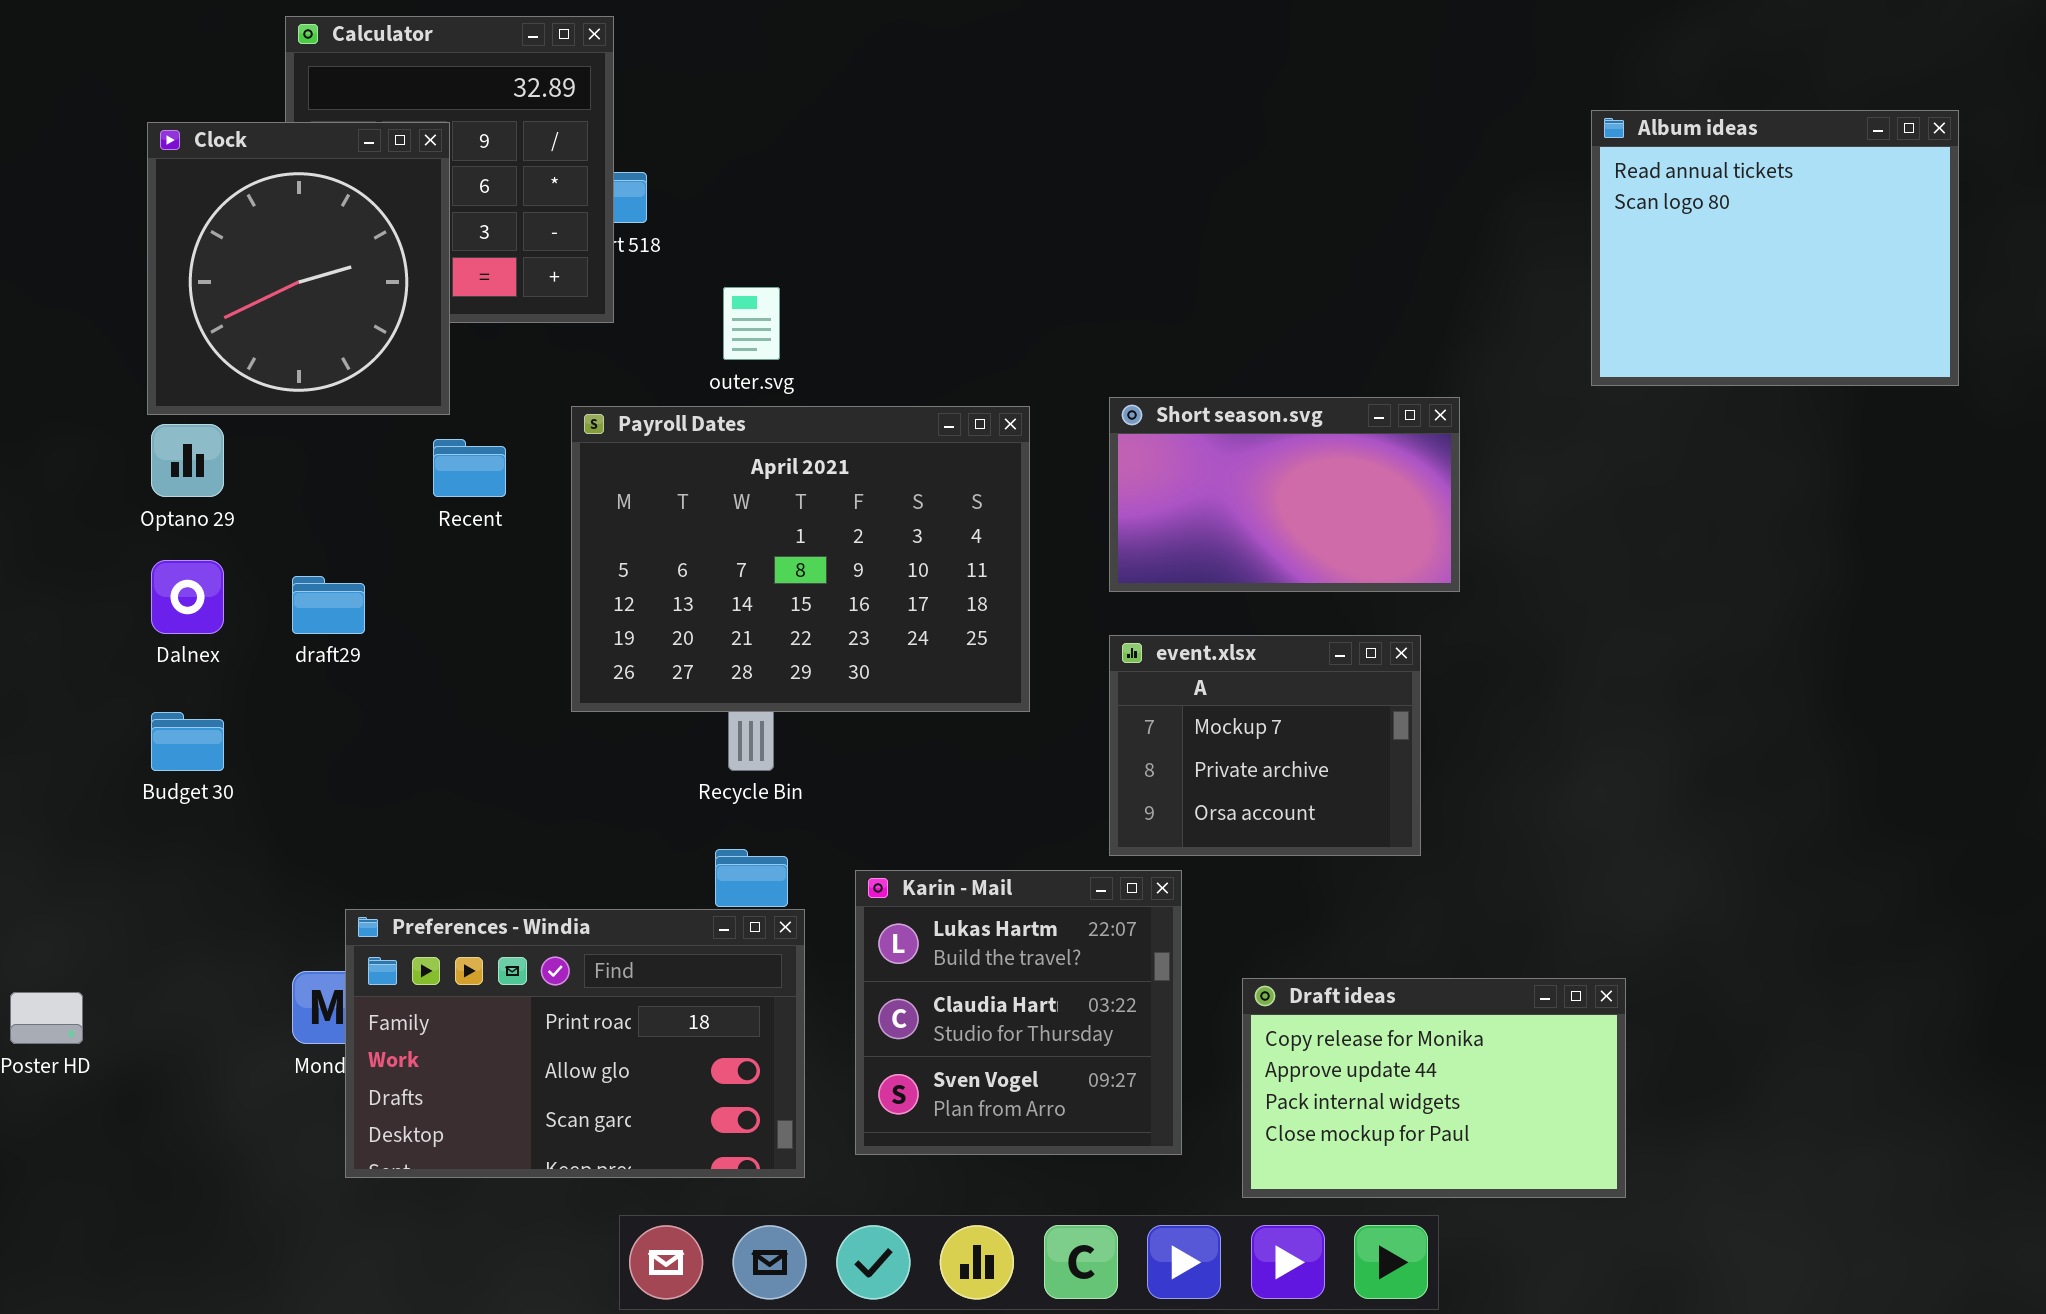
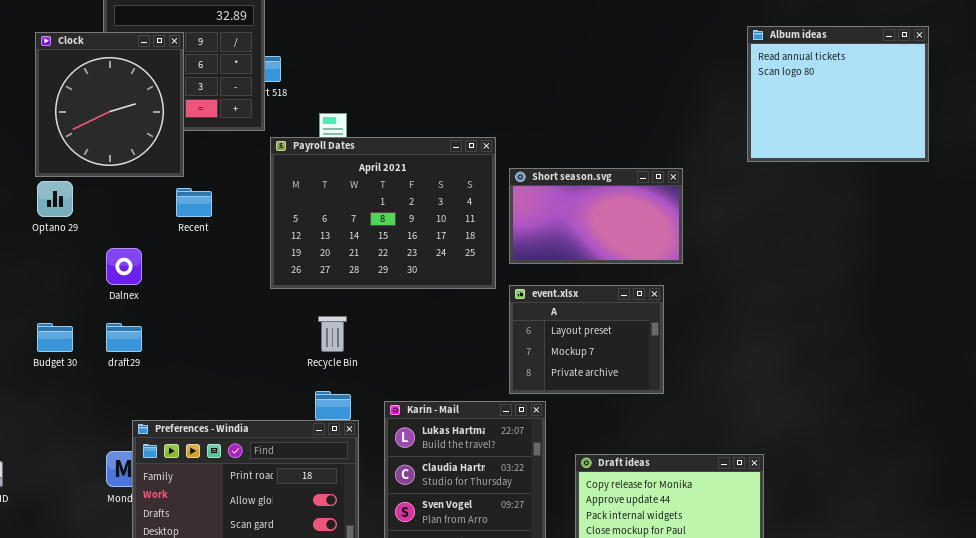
Payroll Dates: [571,406,1030,712] -> [270,137,496,289], moved
Dalnex: [151,560,224,634] -> [106,248,142,285], moved
draft29: [292,576,365,634] -> [106,323,142,352], moved
event.xlsx: [1109,635,1421,856] -> [509,285,664,394], scrolled up 1 row

